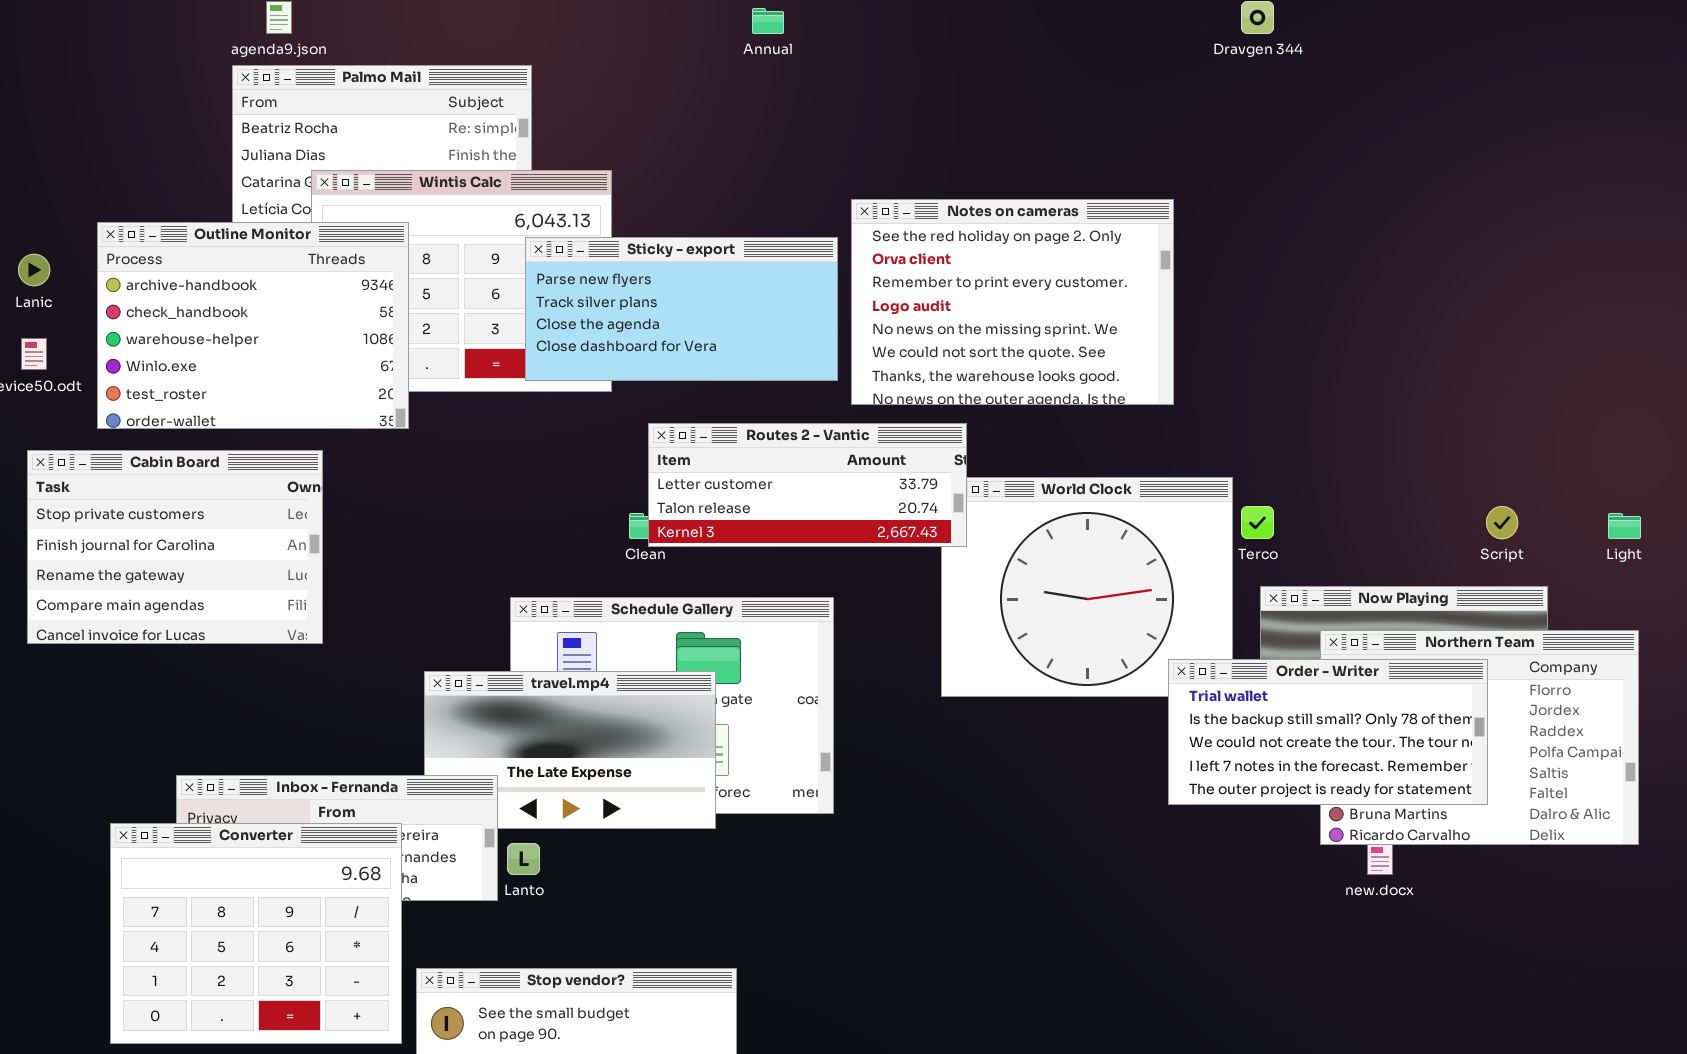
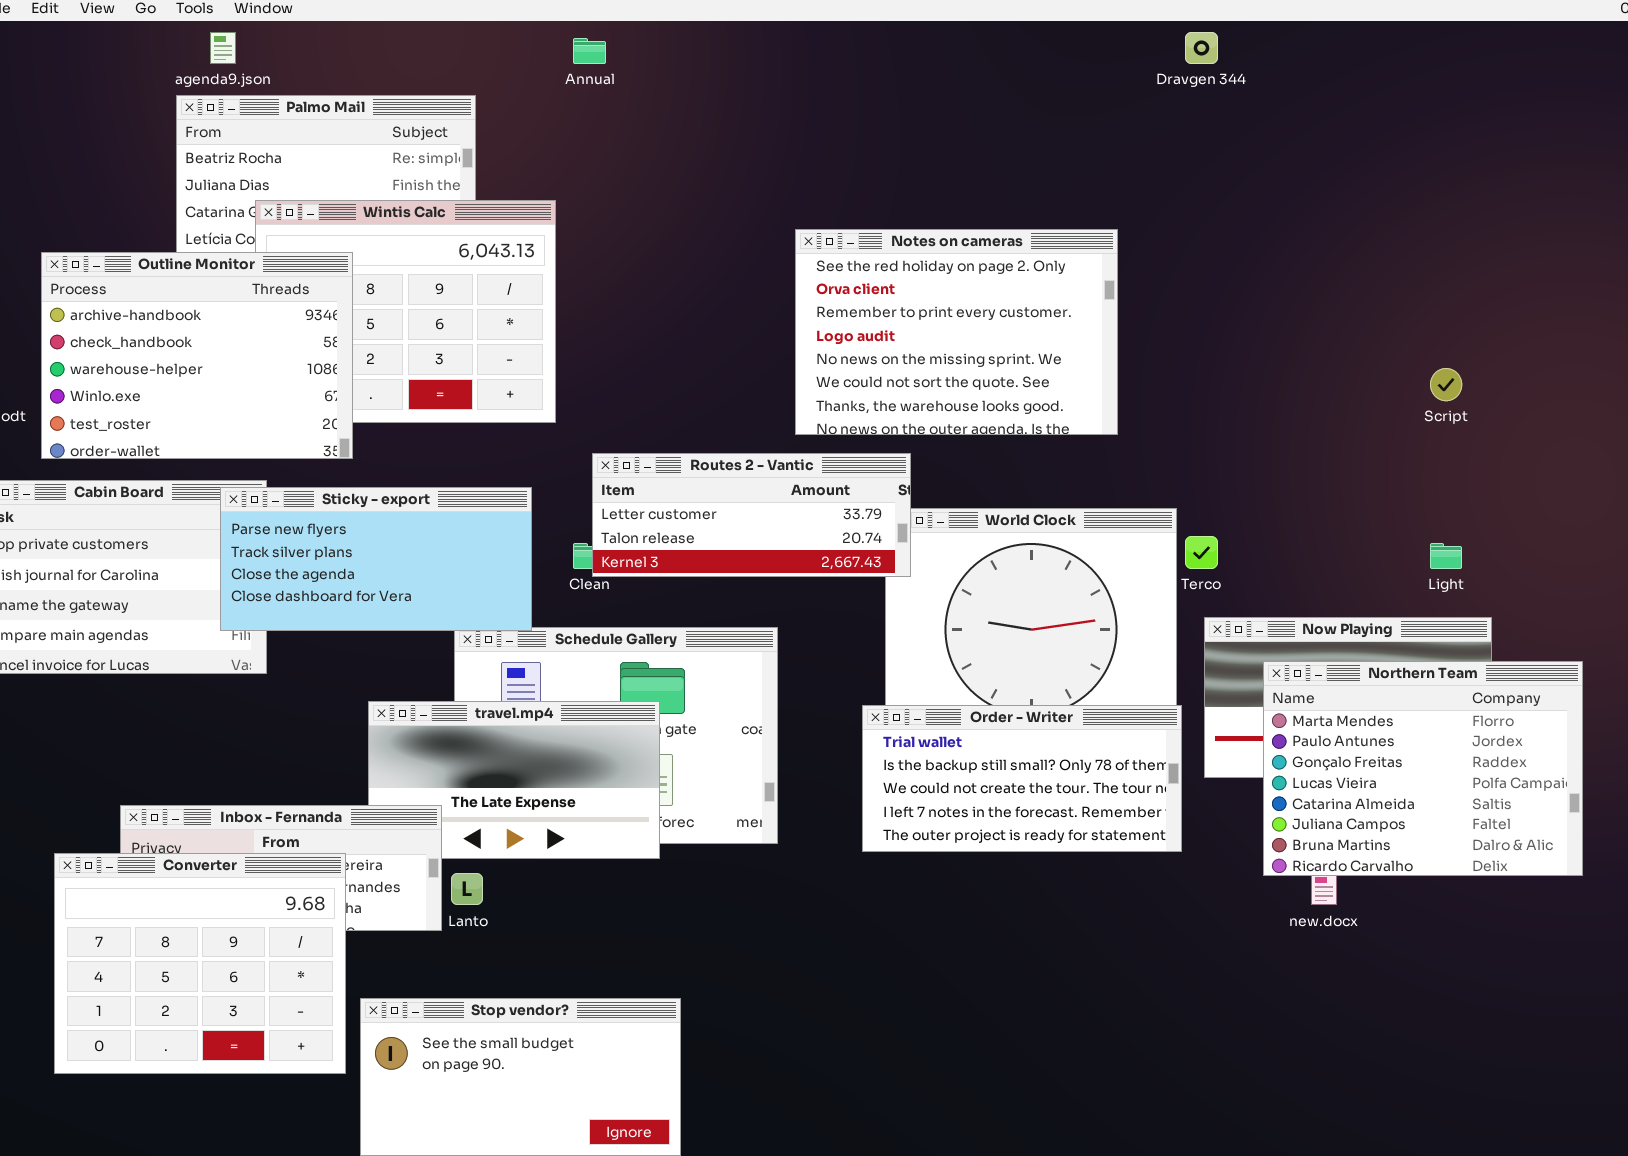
Annual: [752,8,784,34] -> [573,38,606,64], moved
Sticky - export: [525,237,838,381] -> [220,487,532,631], moved
Script: [1486,506,1518,539] -> [1430,368,1462,401], moved
Light: [1608,513,1641,539] -> [1430,543,1462,569], moved
Order - Writer: [1168,659,1488,805] -> [862,705,1182,852], moved

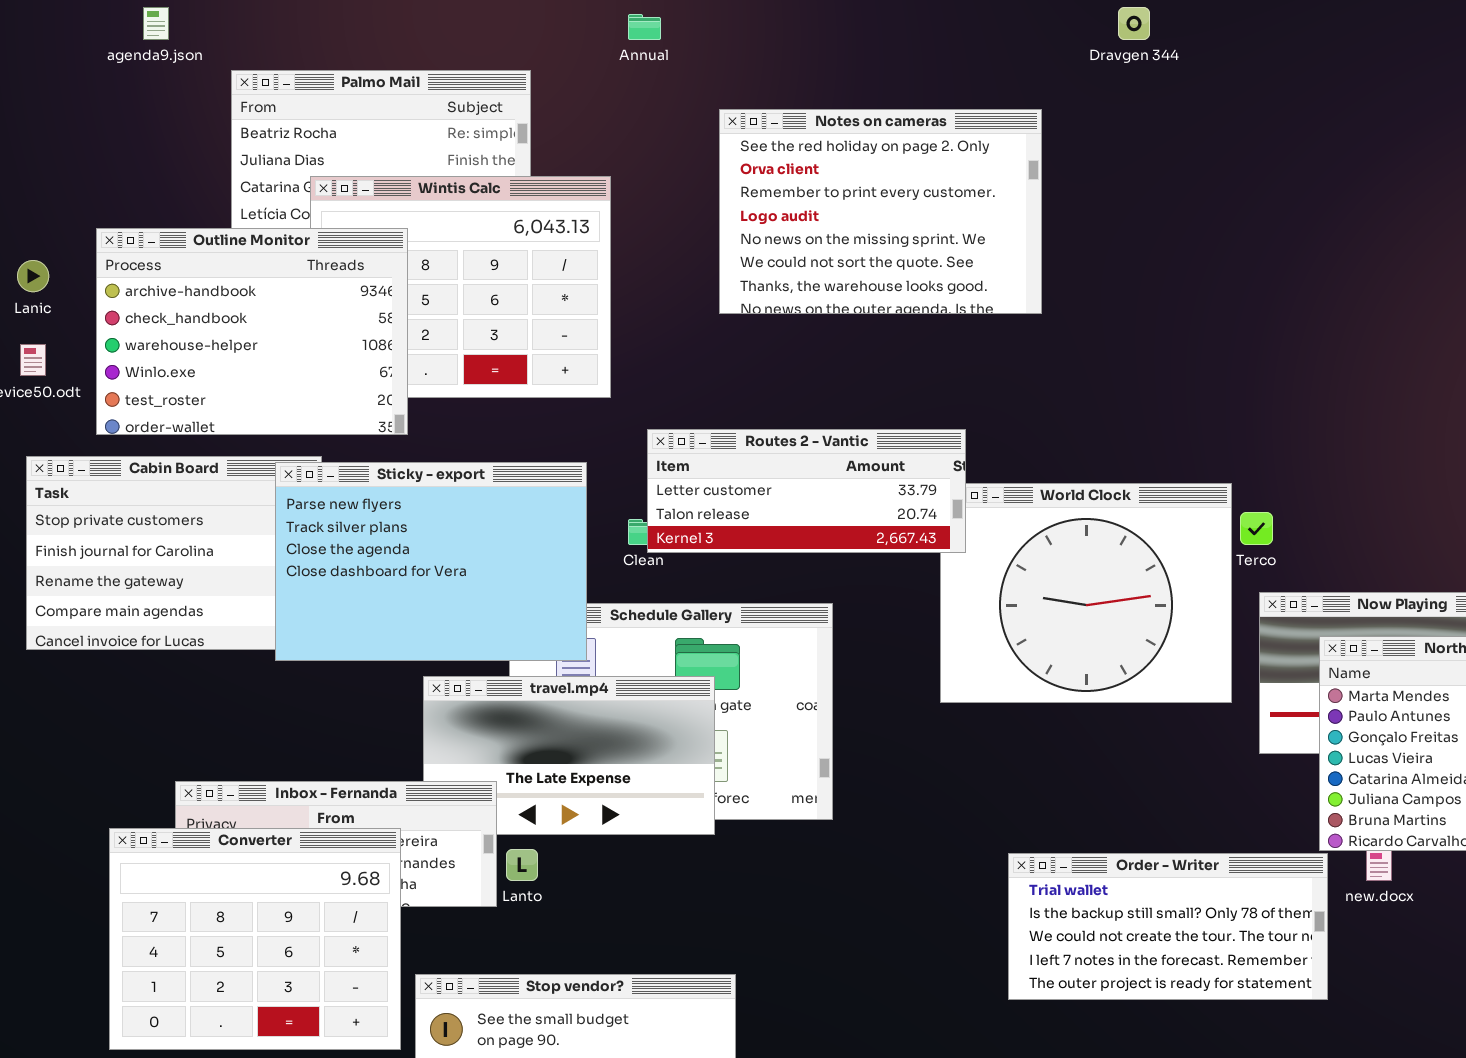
agenda9.json: [210,32,236,64] -> [143,7,169,40], moved
Dravgen 344: [1185,32,1218,64] -> [1118,7,1150,40], moved
Notes on cameras: [795,229,1118,435] -> [719,109,1042,314], moved
Sticky - export: [220,487,532,631] -> [275,462,587,661], resized
Order - Writer: [862,705,1182,852] -> [1008,853,1328,1000], moved

